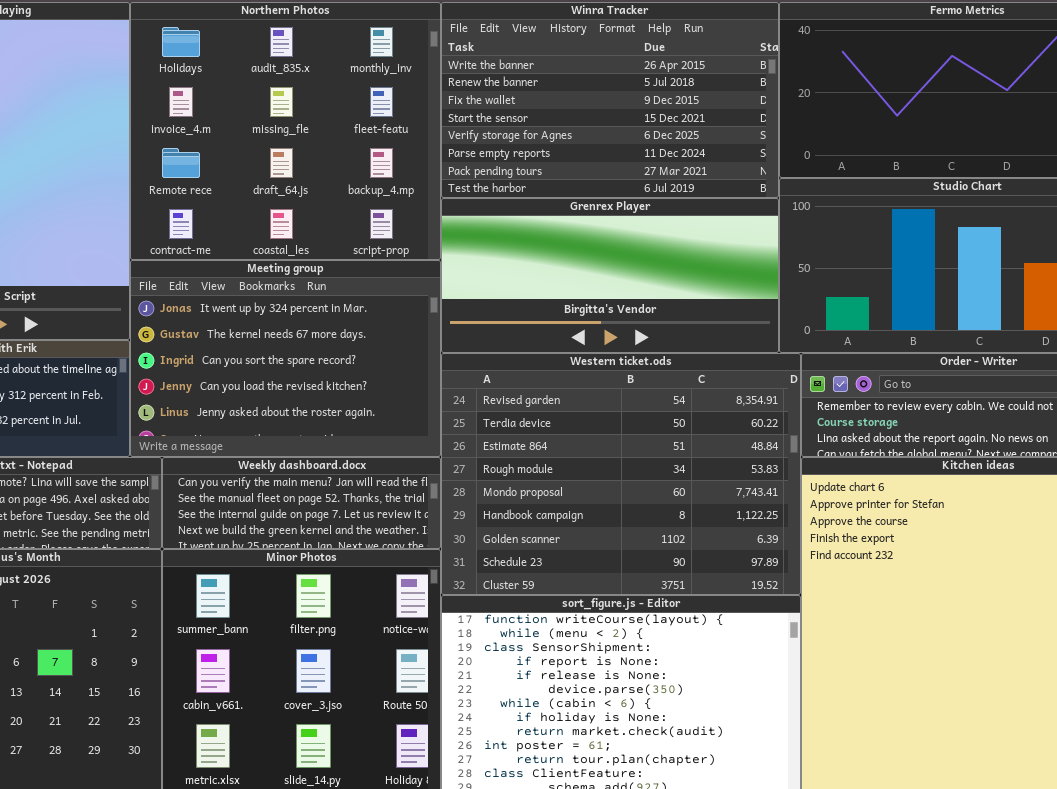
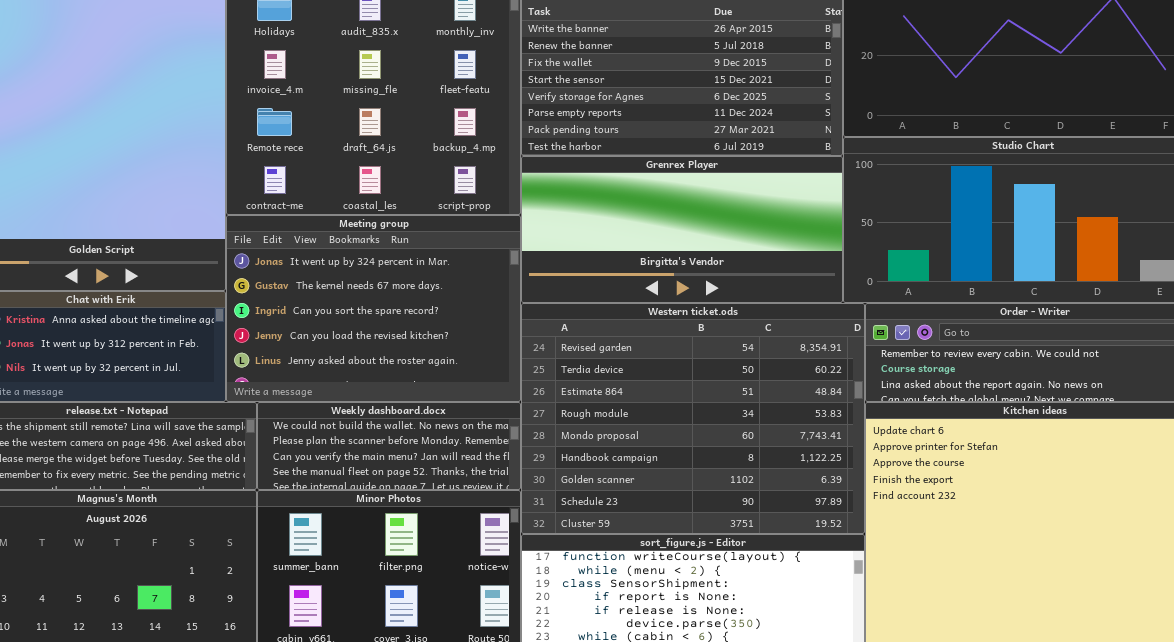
Weekly dashboard.docx: [162,457,441,549] -> [257,402,521,490], scrolled up 2 rows

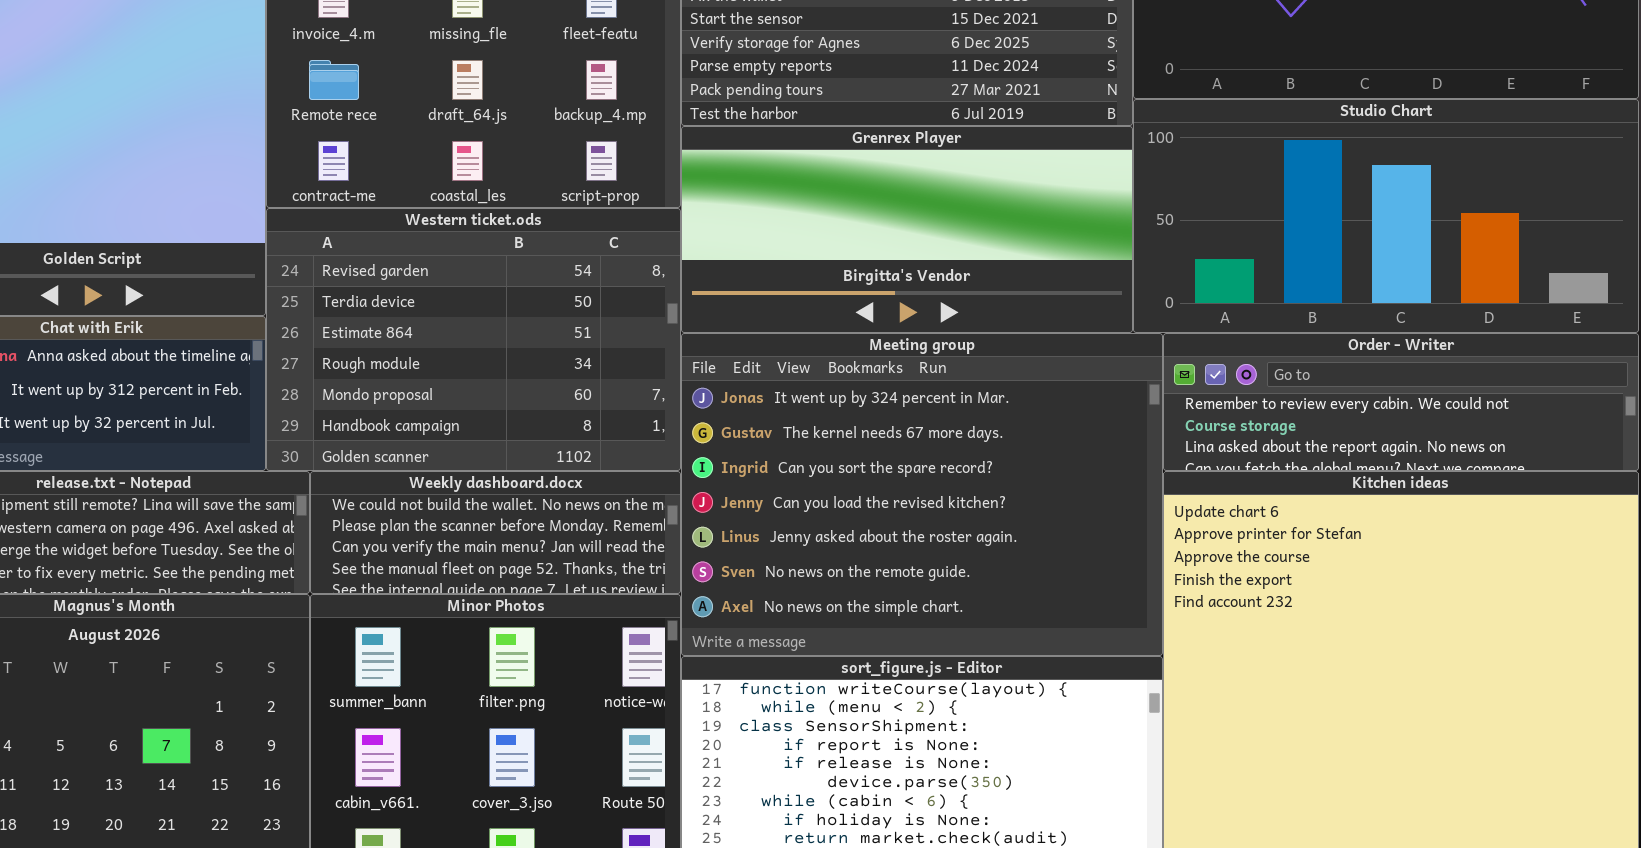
Meeting group: [226,215,521,402] -> [681,333,1163,656], moved, resized
Western ticket.ods: [521,303,865,534] -> [266,208,681,471], moved, resized

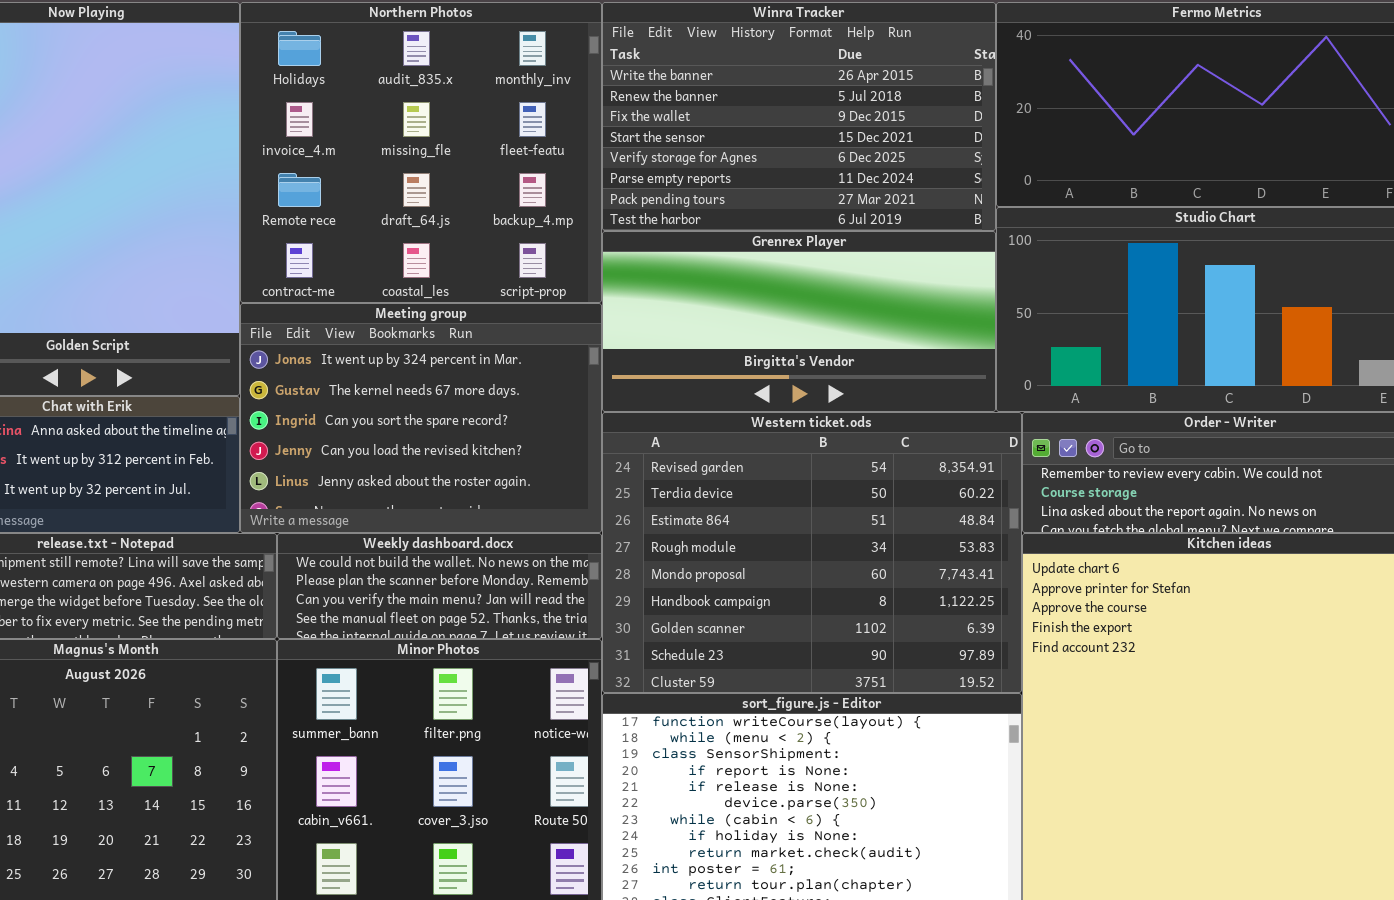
Western ticket.ods: [266,208,681,471] -> [602,412,1022,693], moved, resized
Meeting group: [681,333,1163,656] -> [240,303,602,533], moved, resized

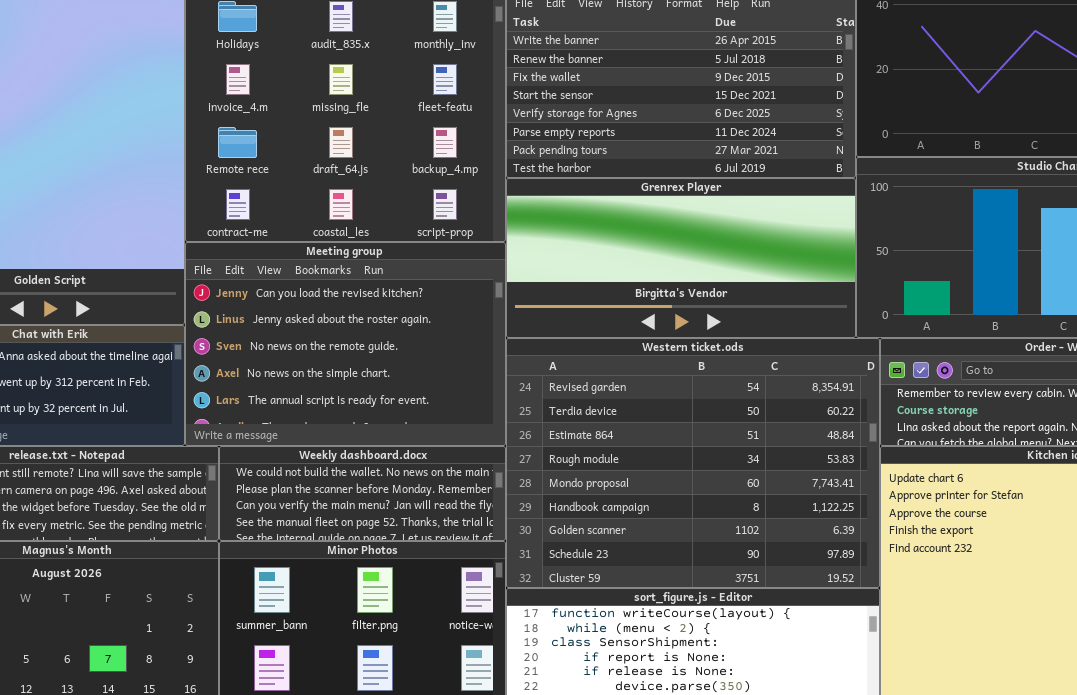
Meeting group: [240,303,602,533] -> [185,242,506,446], scrolled down 3 rows

